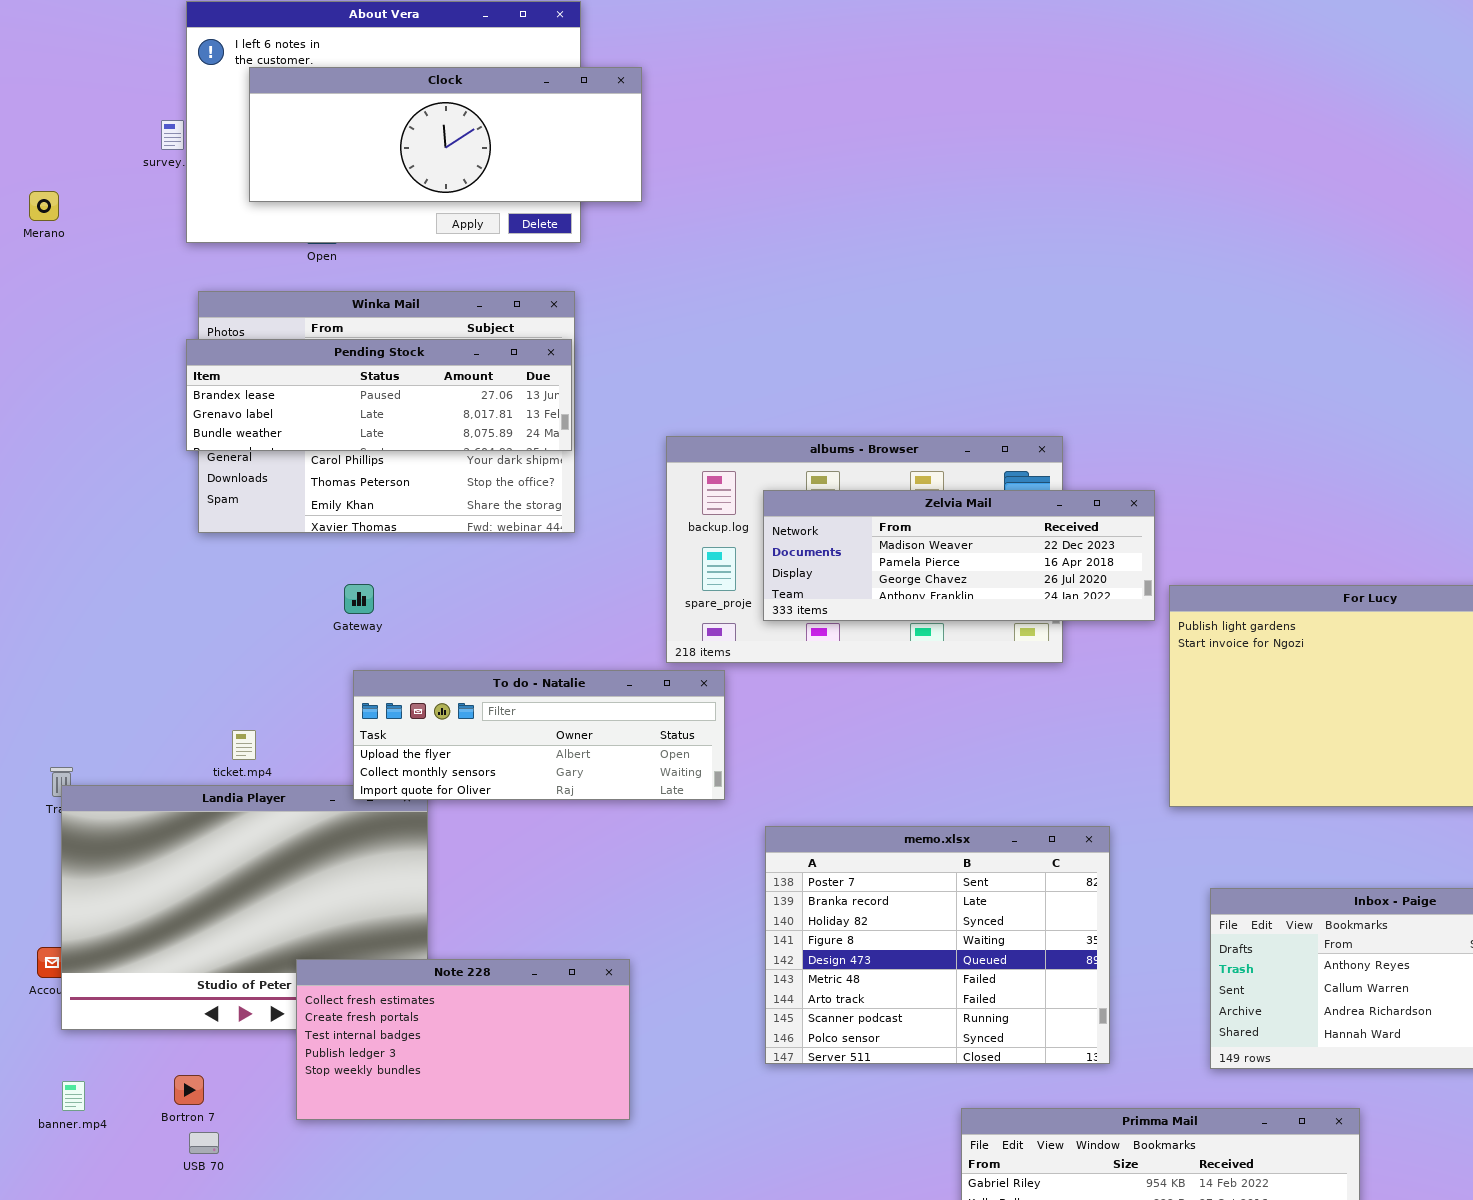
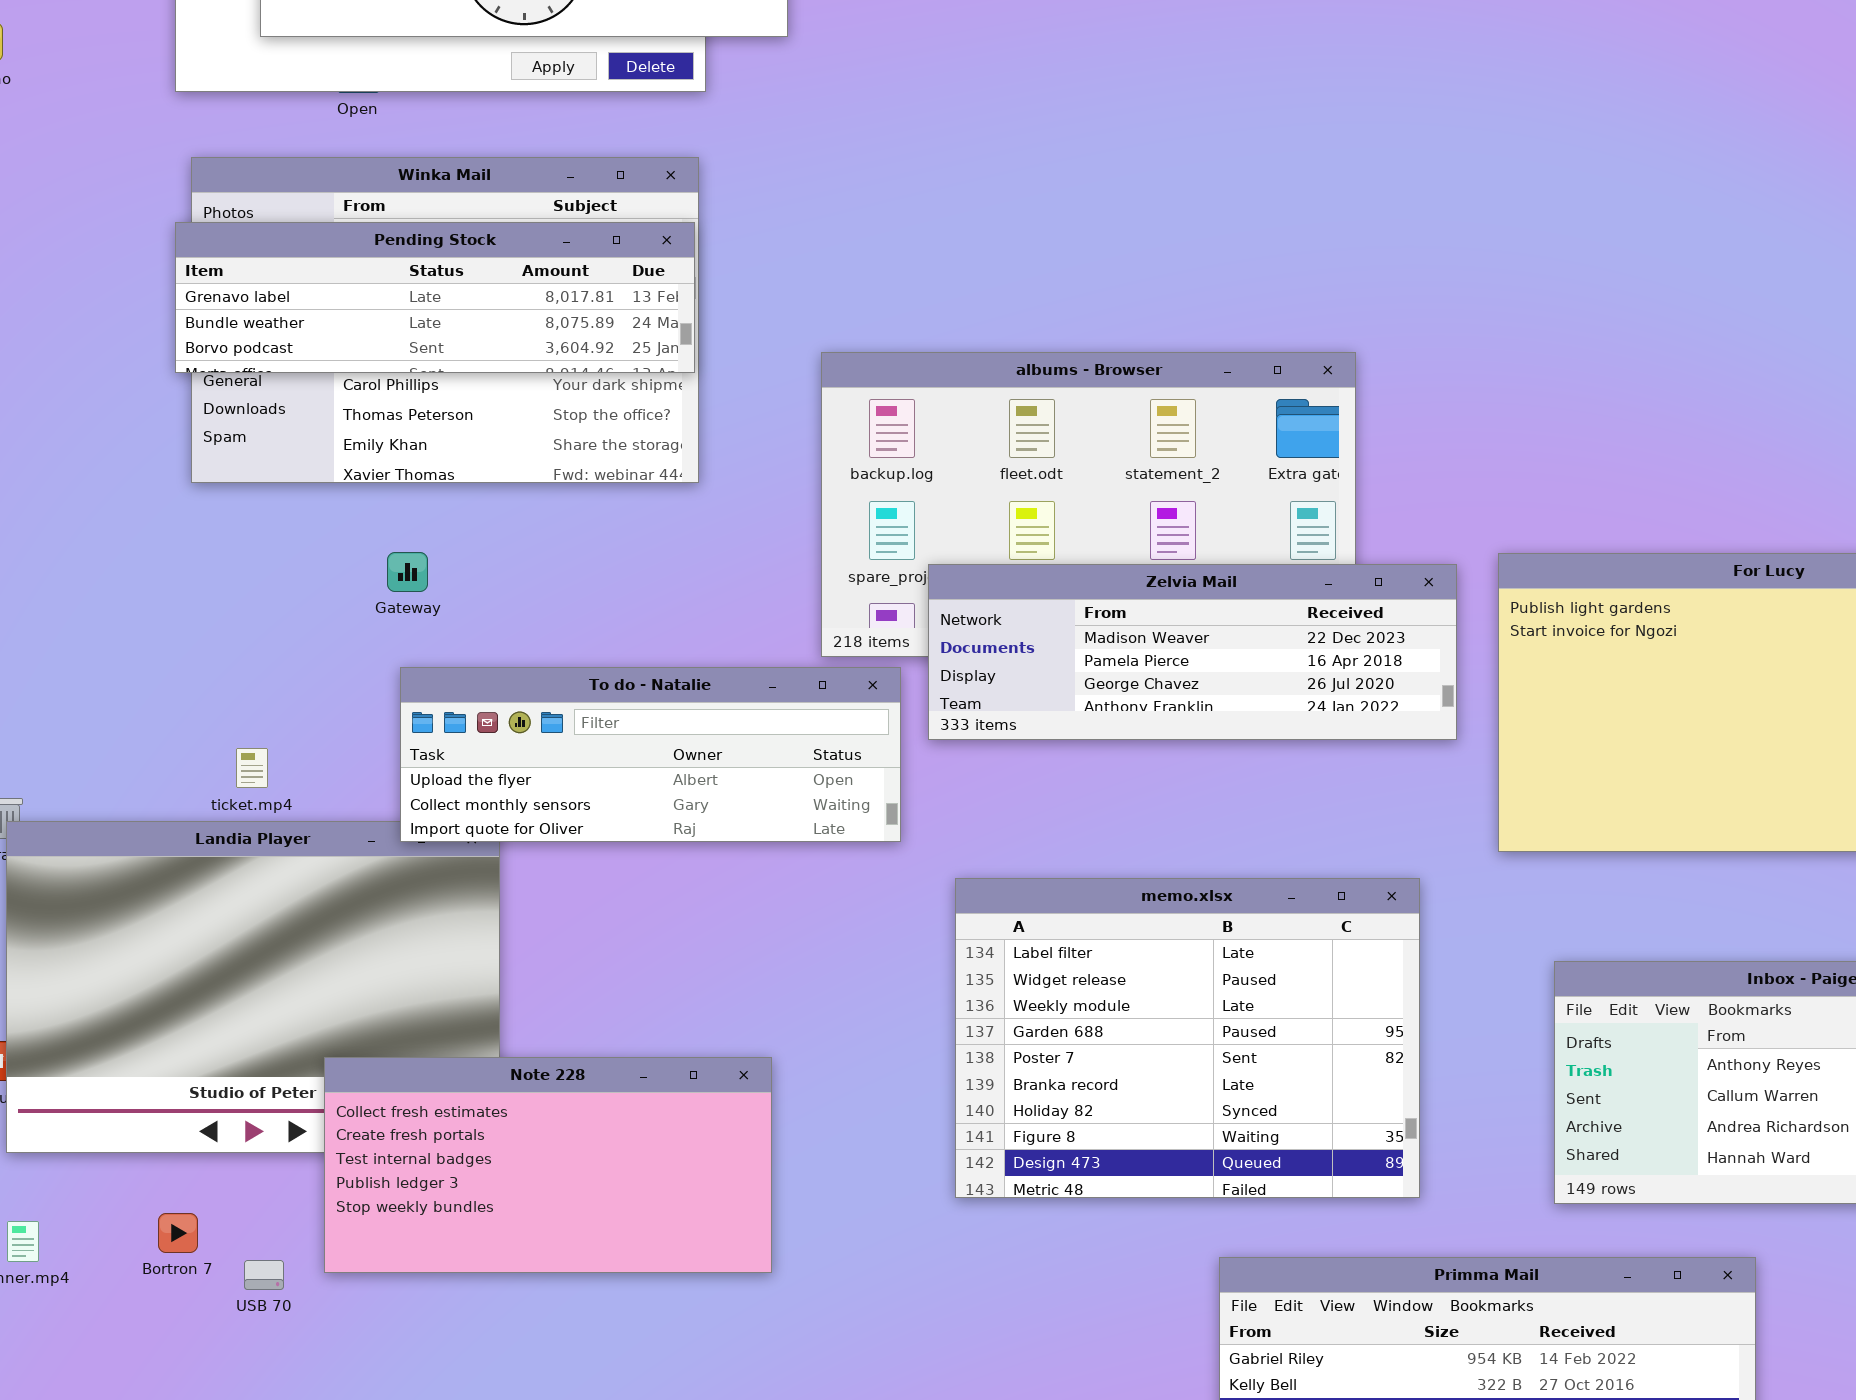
Pending Stock: [186,339,572,451] -> [175,222,695,373], scrolled down 1 row
Zelvia Mail: [763,490,1155,621] -> [928,564,1457,740], moved
memo.xlsx: [765,826,1110,1064] -> [955,878,1420,1198], scrolled up 4 rows
USB 70: [189,1132,219,1154] -> [244,1260,284,1290], moved

